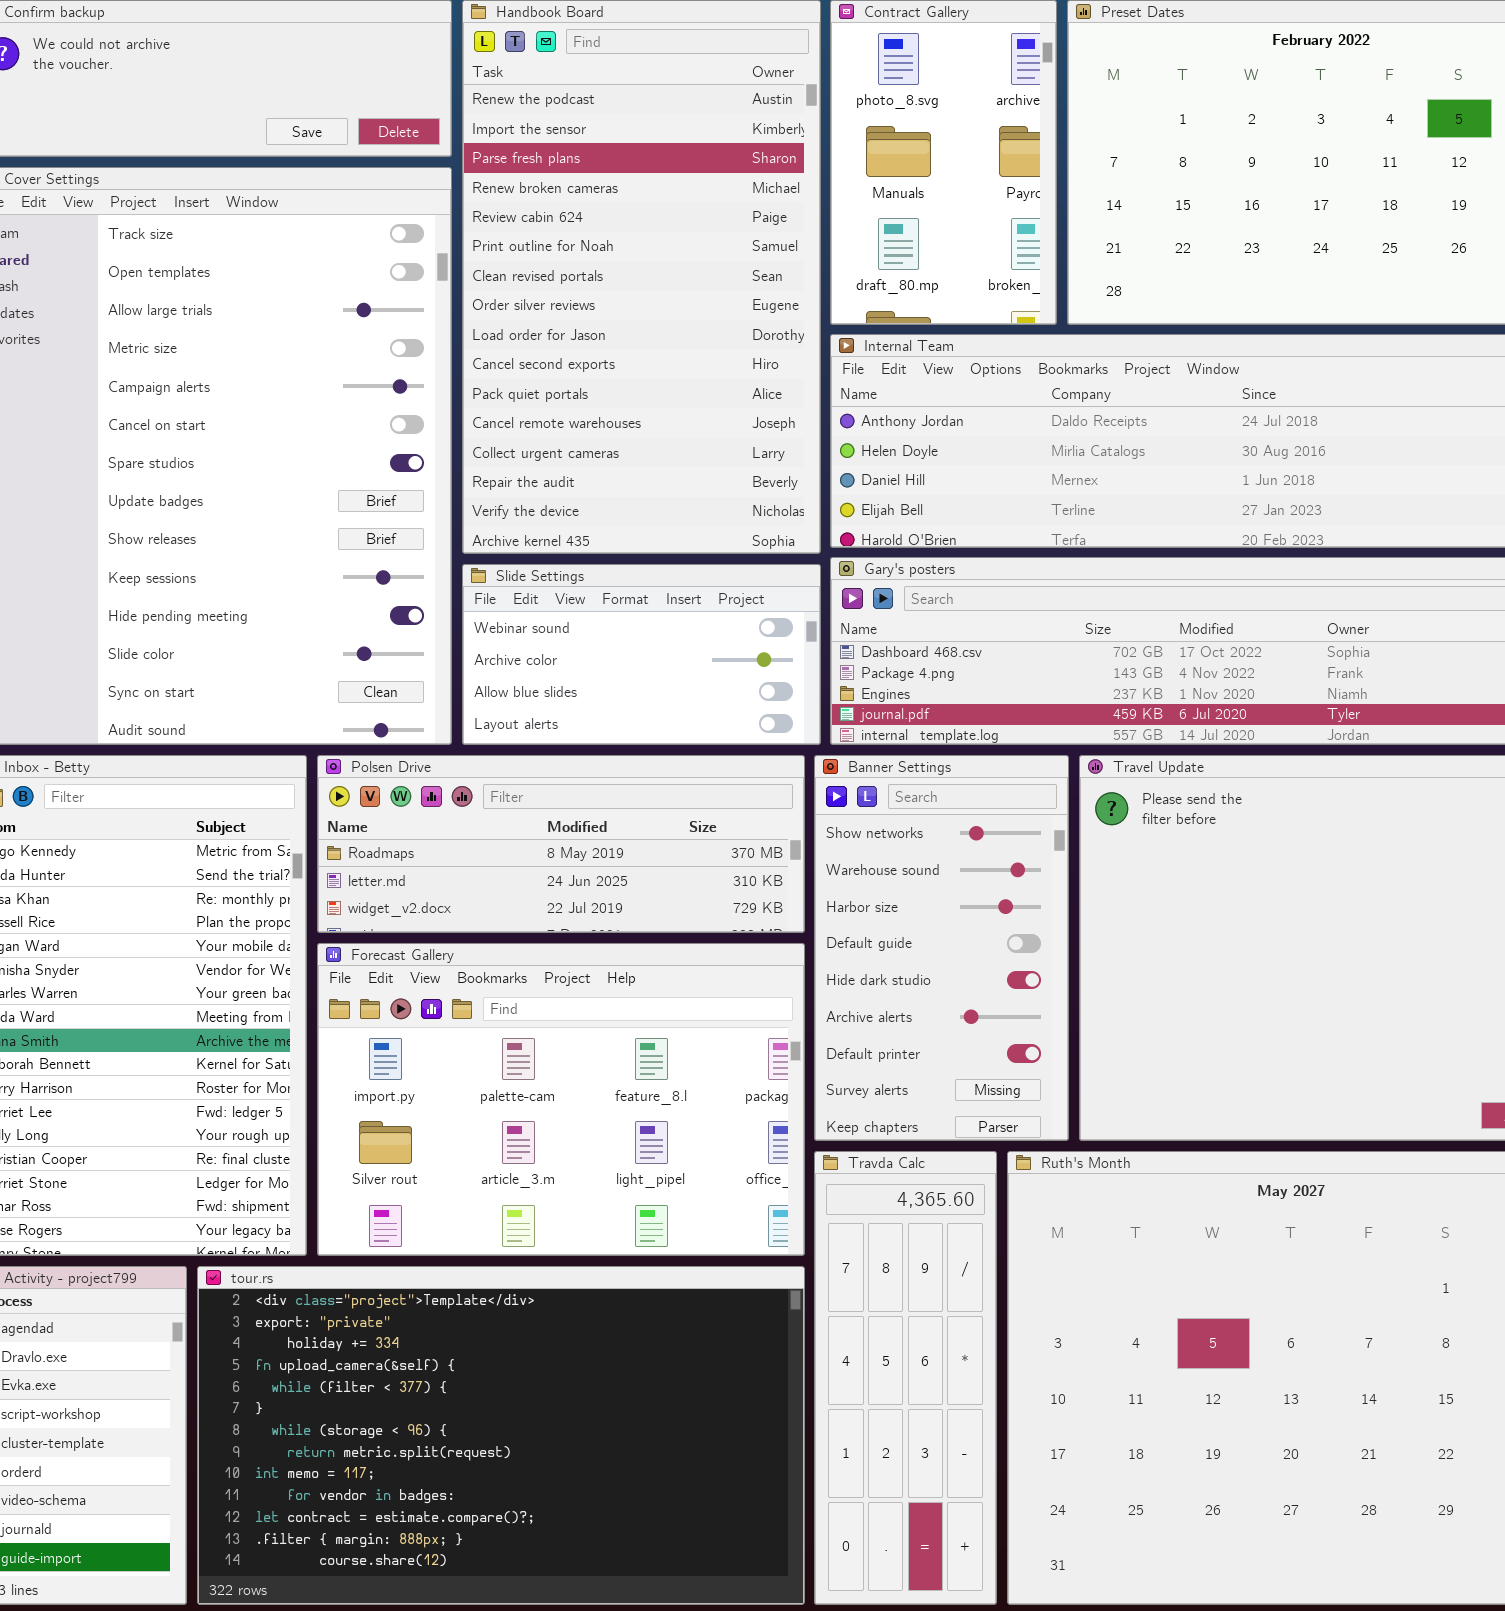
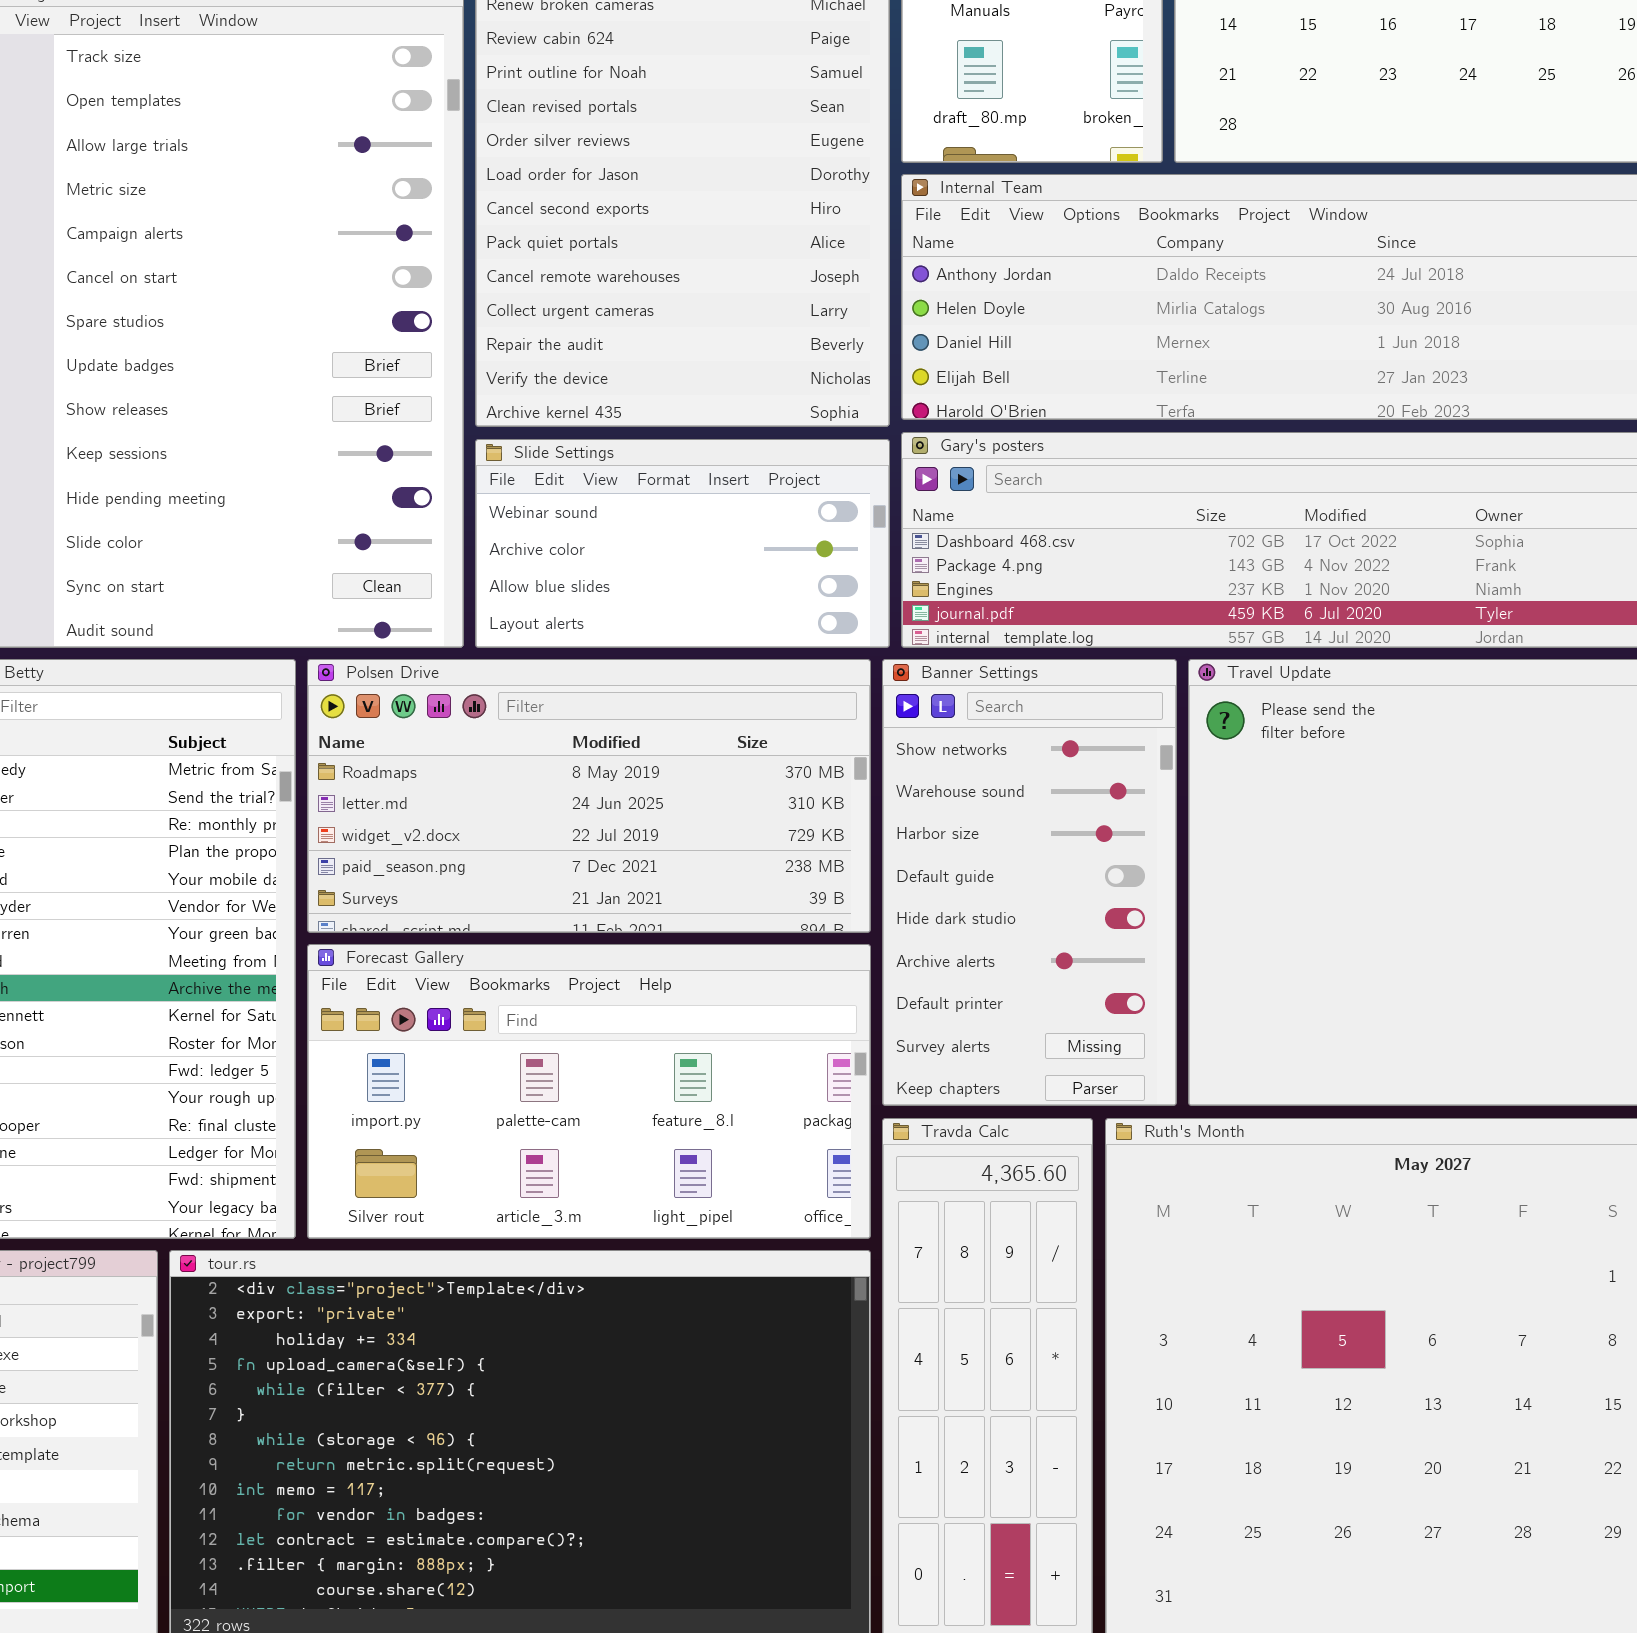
Polsen Drive: [317,755,805,933] -> [307,659,871,933], resized
Forecast Gallery: [317,943,805,1256] -> [307,944,871,1239], resized

